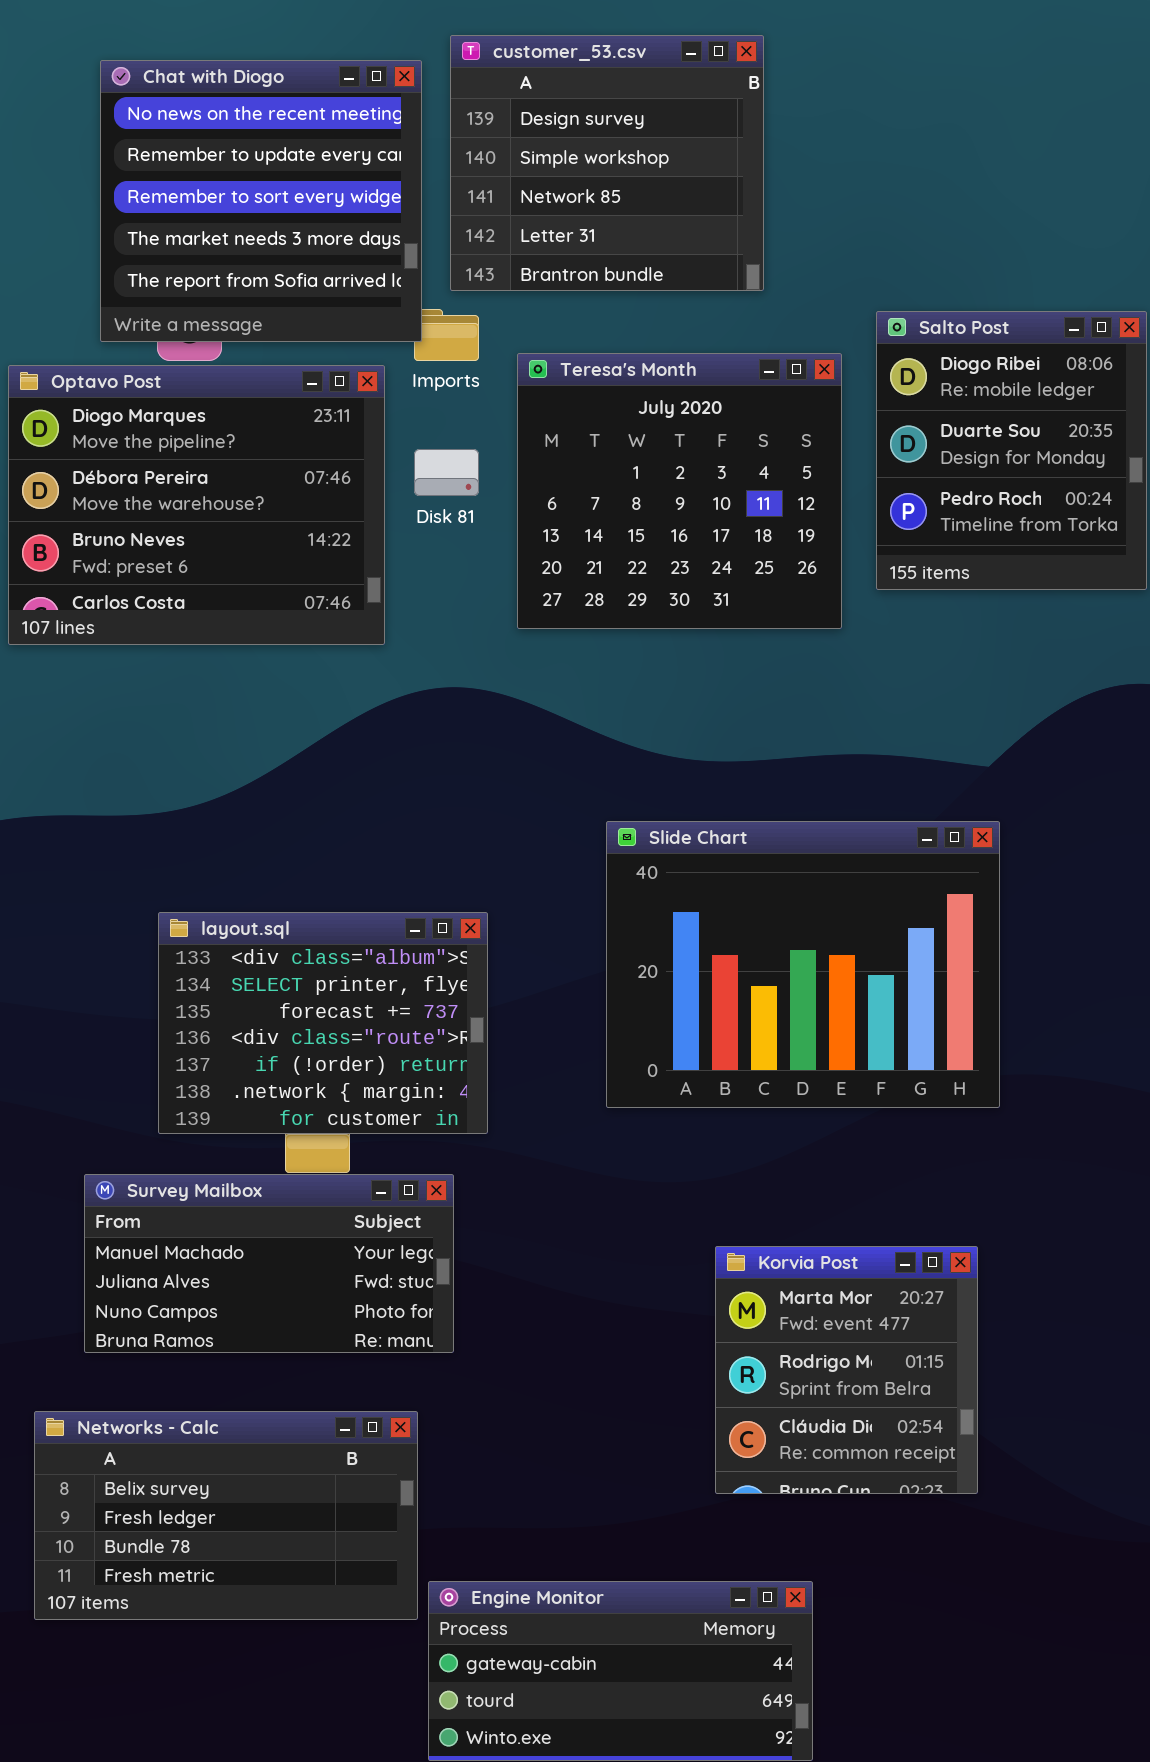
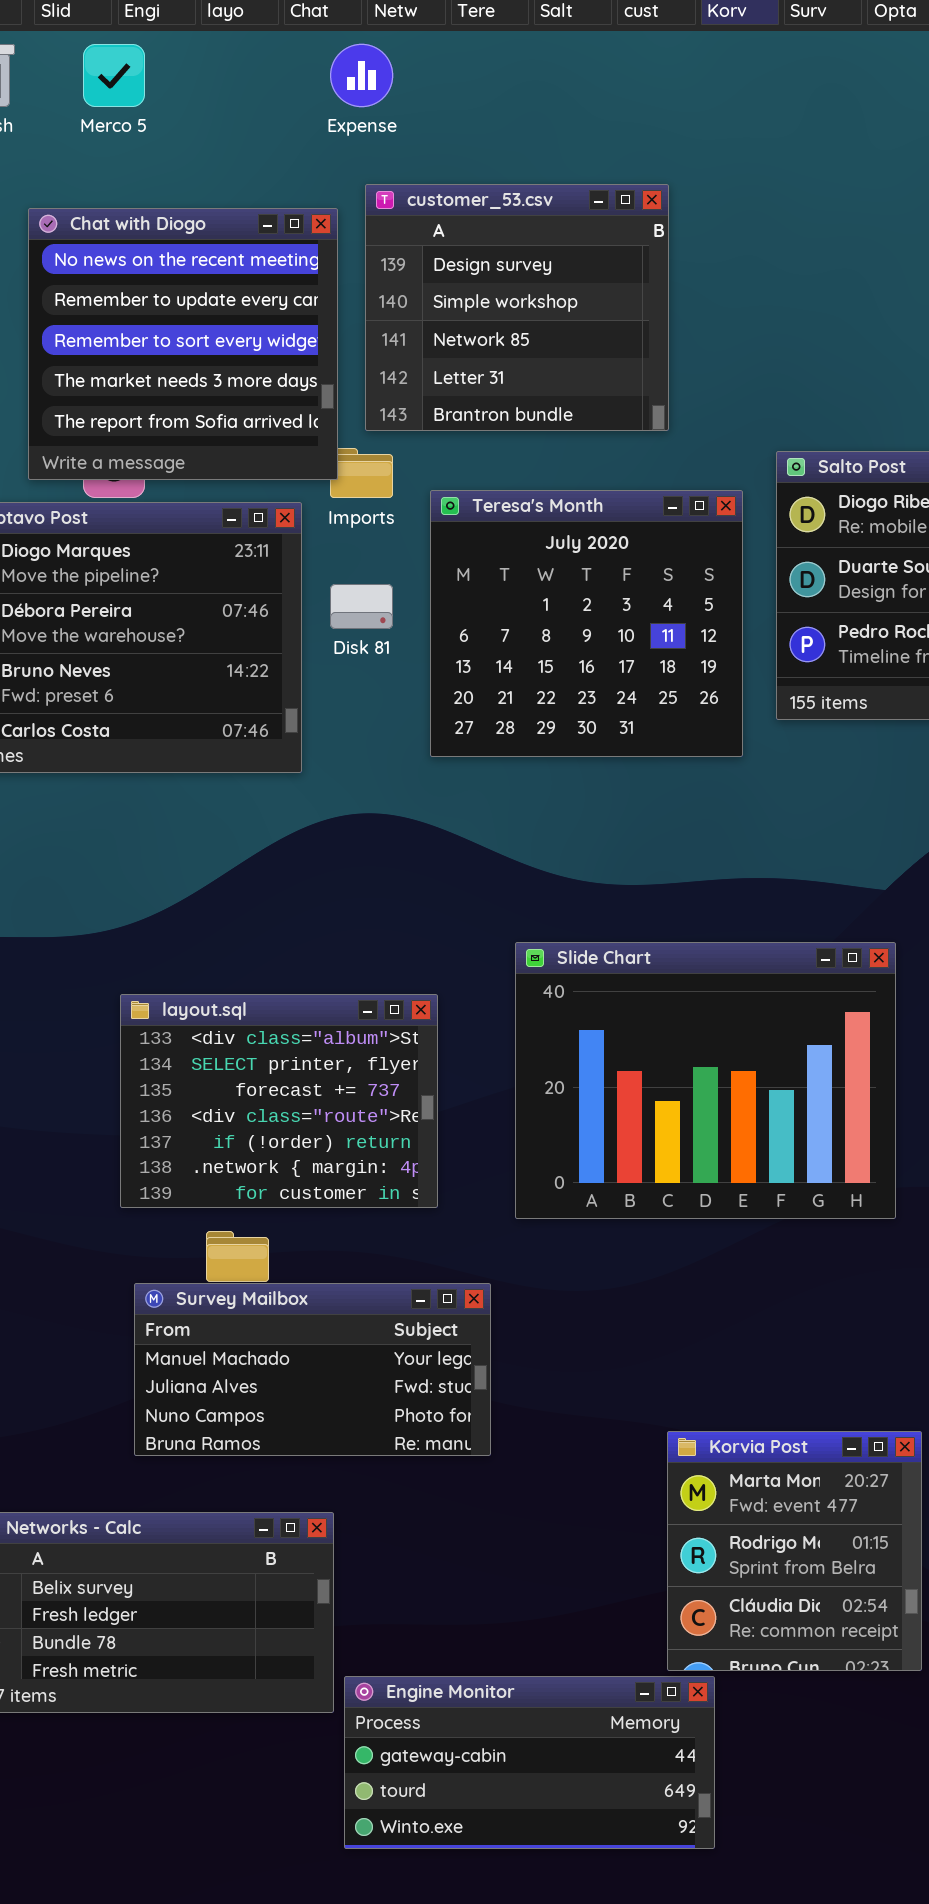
layout.sql: [158,912,488,1134] -> [120,994,438,1208], moved
Survey Mailbox: [84,1174,454,1353] -> [134,1283,491,1456], moved
Korvia Post: [715,1246,978,1494] -> [667,1431,922,1671], moved

